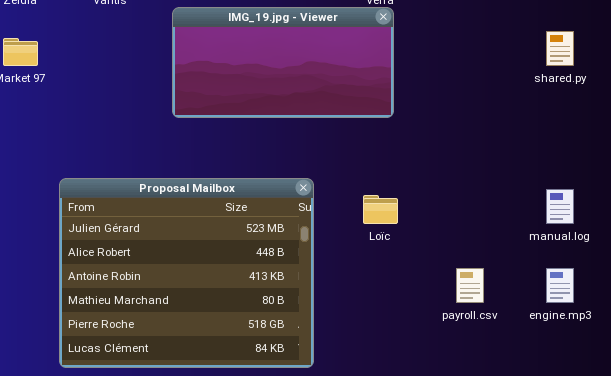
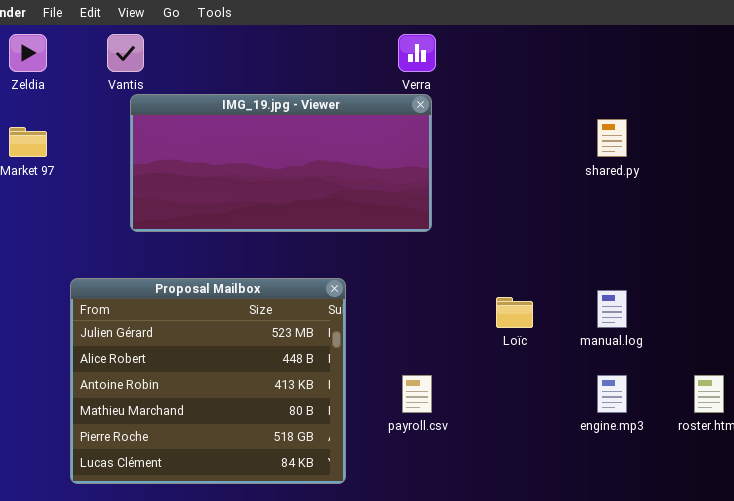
IMG_19.jpg - Viewer: [172,7,394,118] -> [130,94,432,232], resized
Loïc: [363,195,398,224] -> [496,297,533,328], moved
payroll.csv: [456,268,484,303] -> [402,375,432,413], moved

